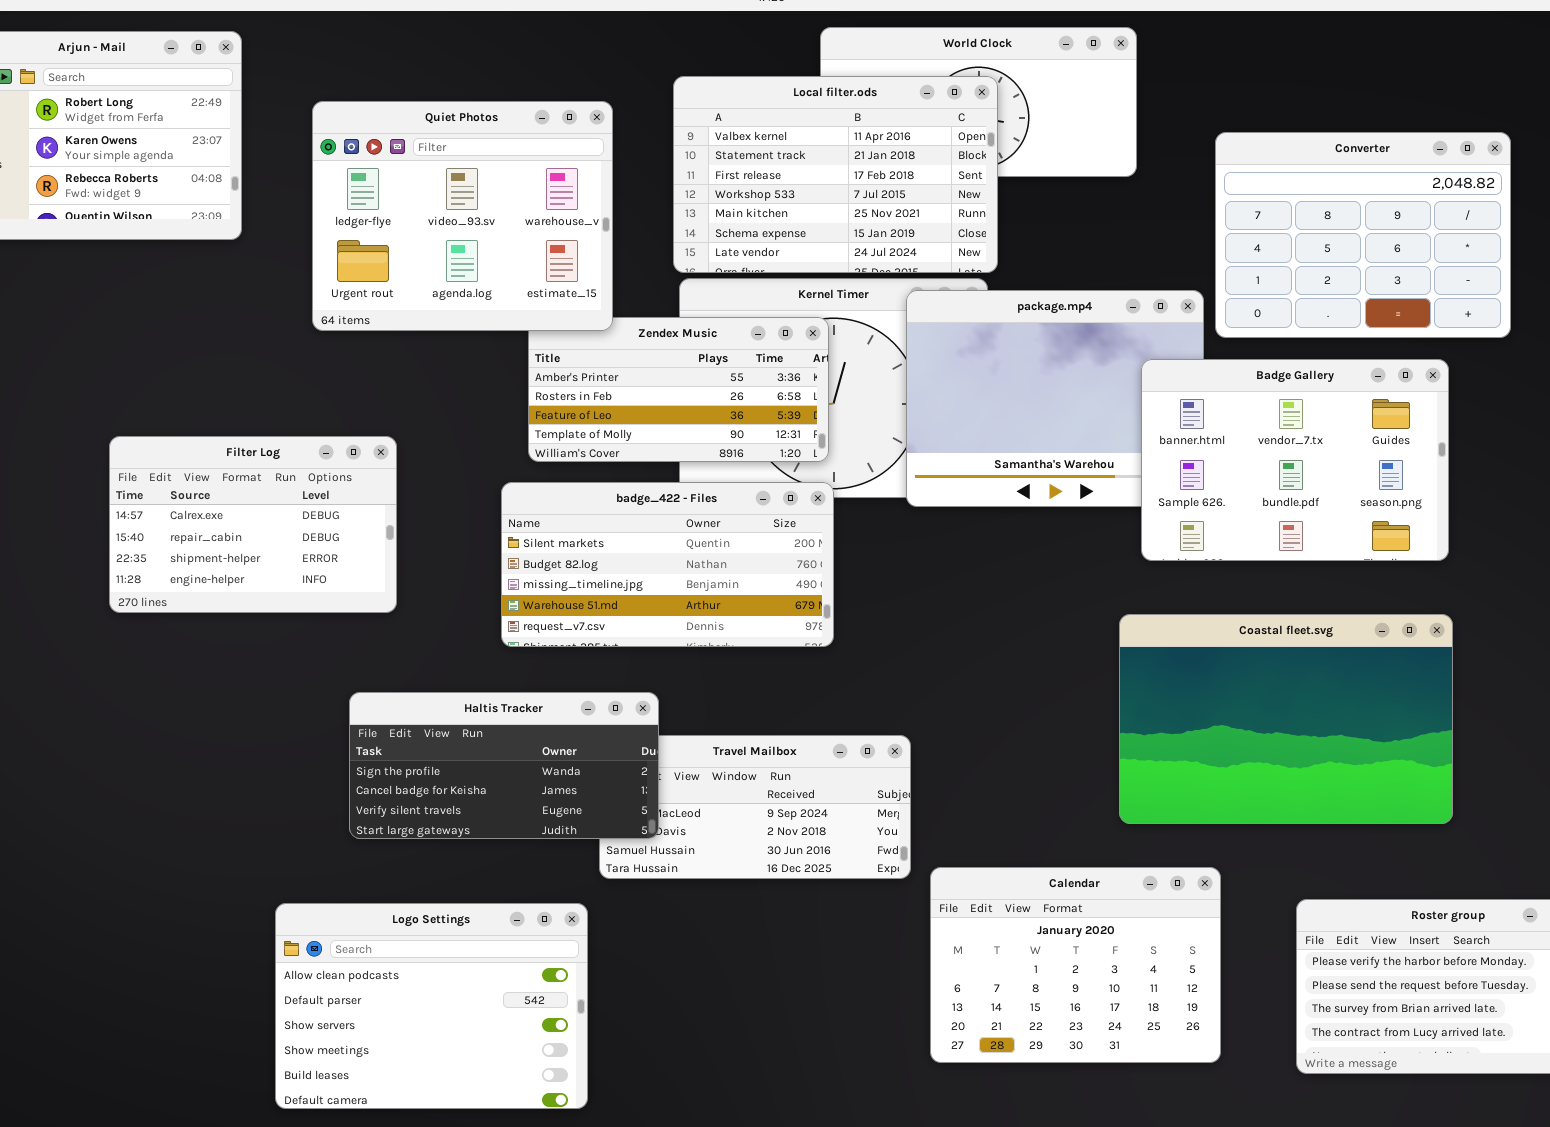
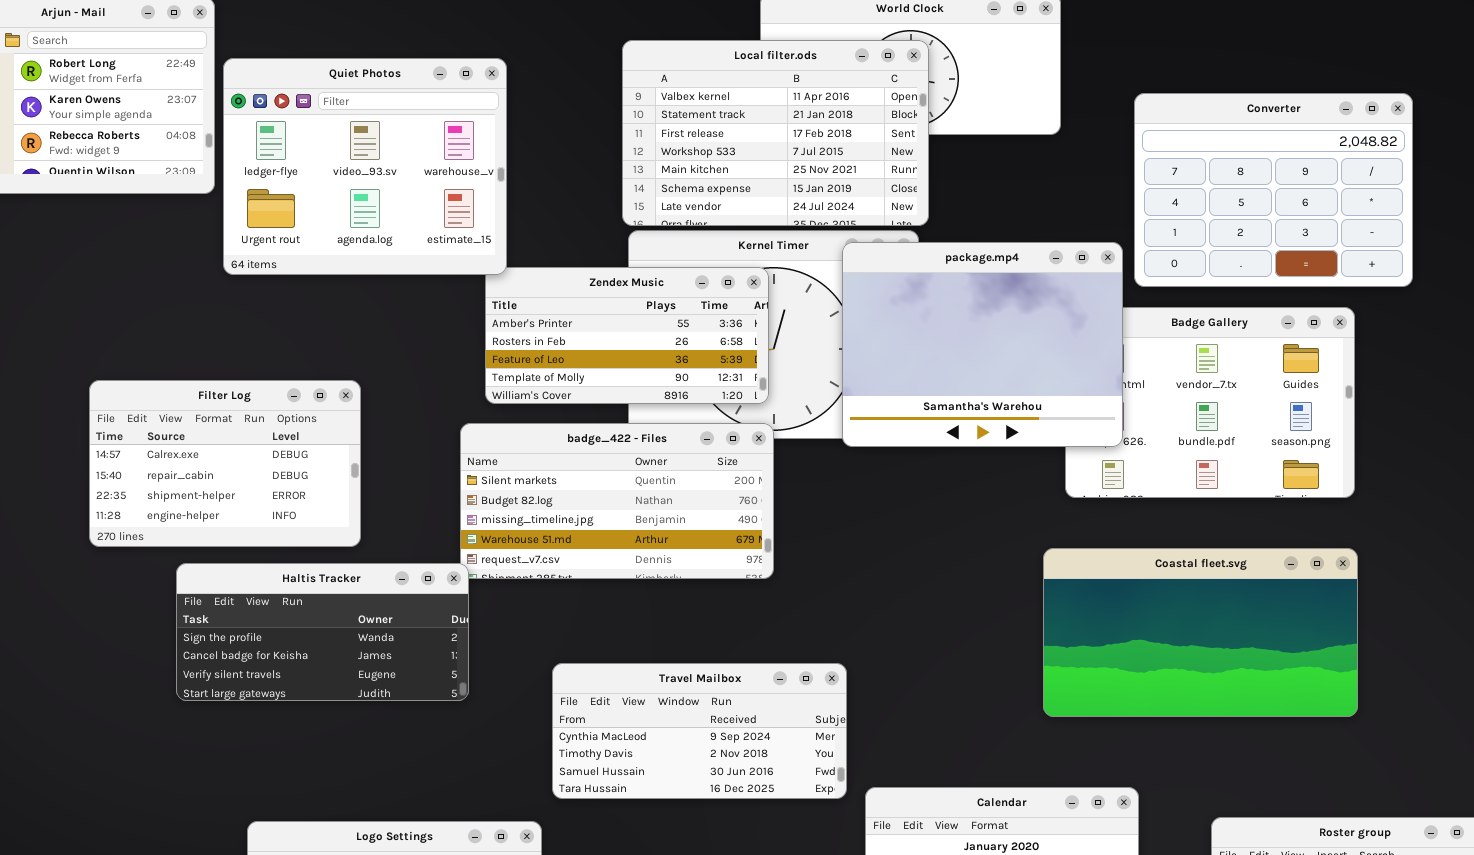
Quiet Photos: [312,101,613,331] -> [223,58,507,275], moved
package.mp4: [906,290,1204,507] -> [842,242,1123,447], raised
Coastal fleet.svg: [1119,614,1453,824] -> [1043,548,1358,717], resized
Haltis Tracker: [349,692,659,839] -> [176,563,469,701], moved

